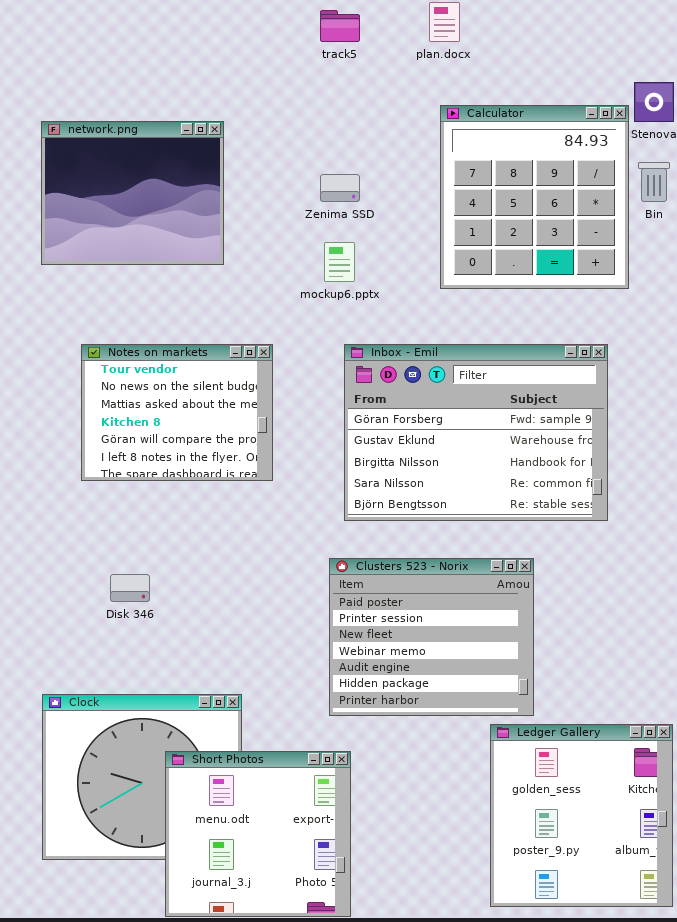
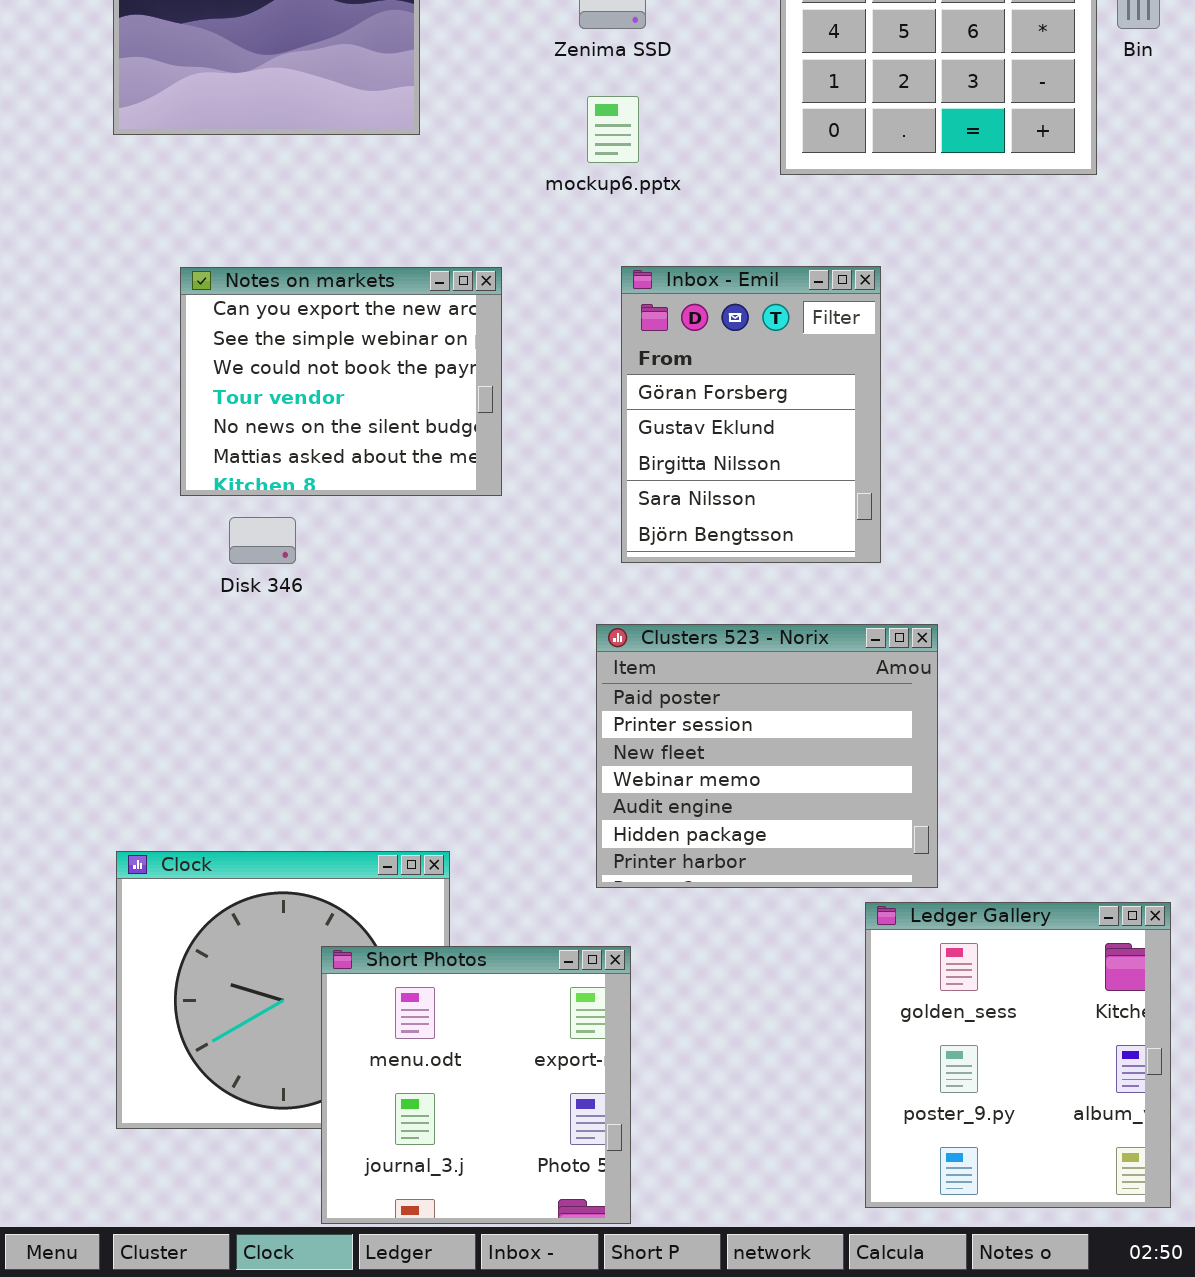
Inbox - Emil: [344,344,608,521] -> [621,266,881,563], resized
Notes on markets: [81,344,273,481] -> [180,267,502,496], scrolled up 3 rows
Disk 346: [110,574,150,602] -> [229,517,296,564], moved

